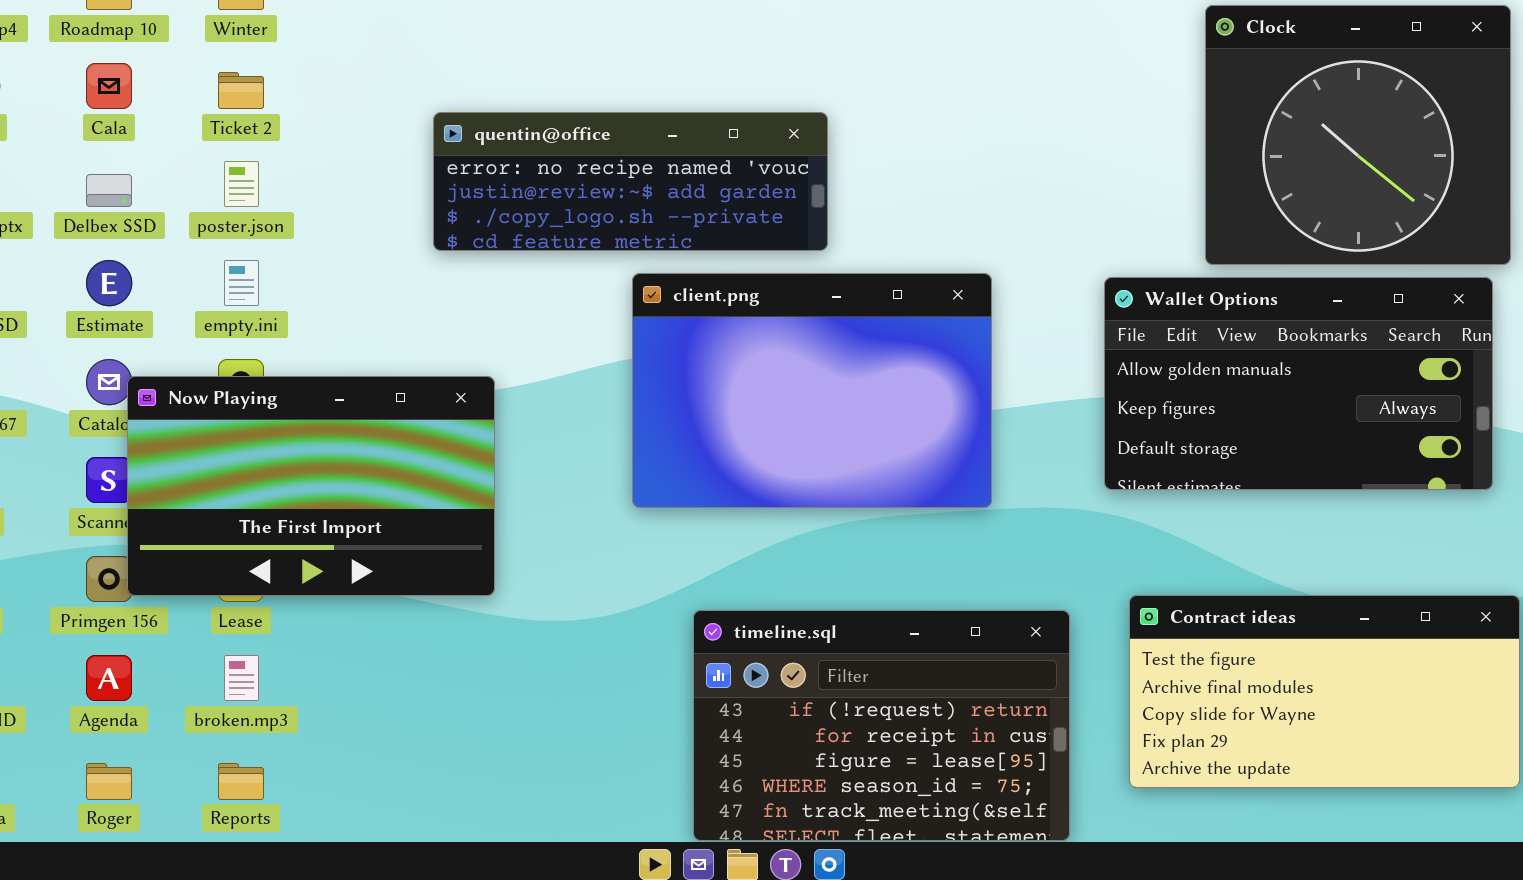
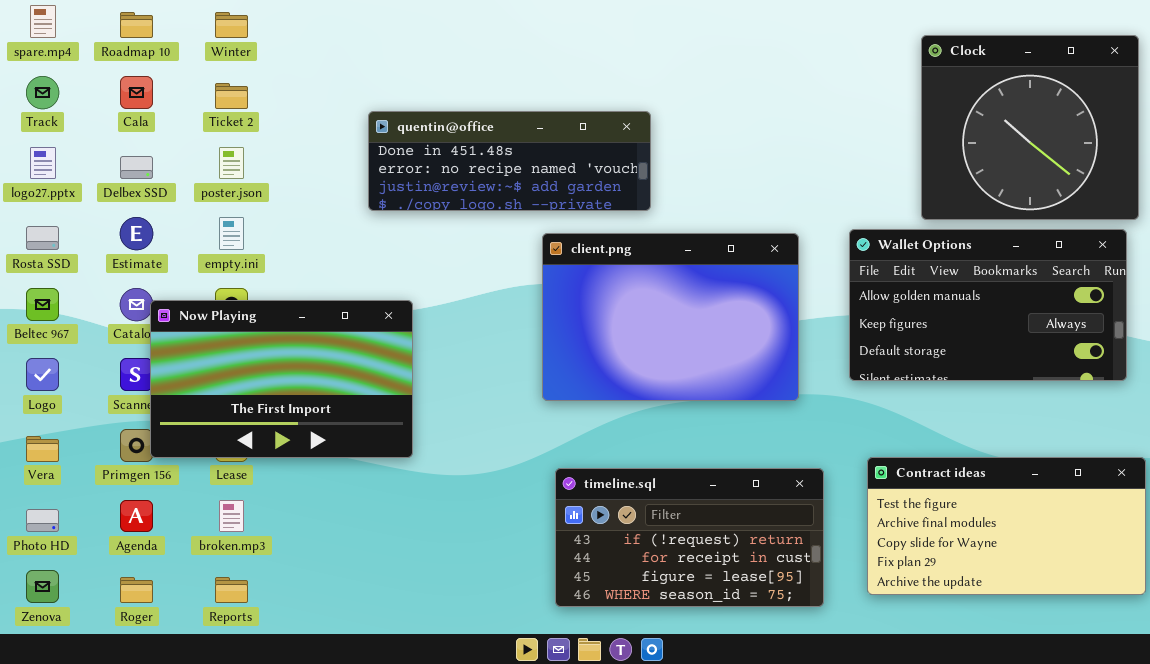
quentin@office: [433,112,828,251] -> [368,111,651,211], scrolled up 1 row
client.png: [632,273,992,508] -> [542,233,799,401], moved
timeline.sql: [693,610,1070,841] -> [555,468,824,607], resized

